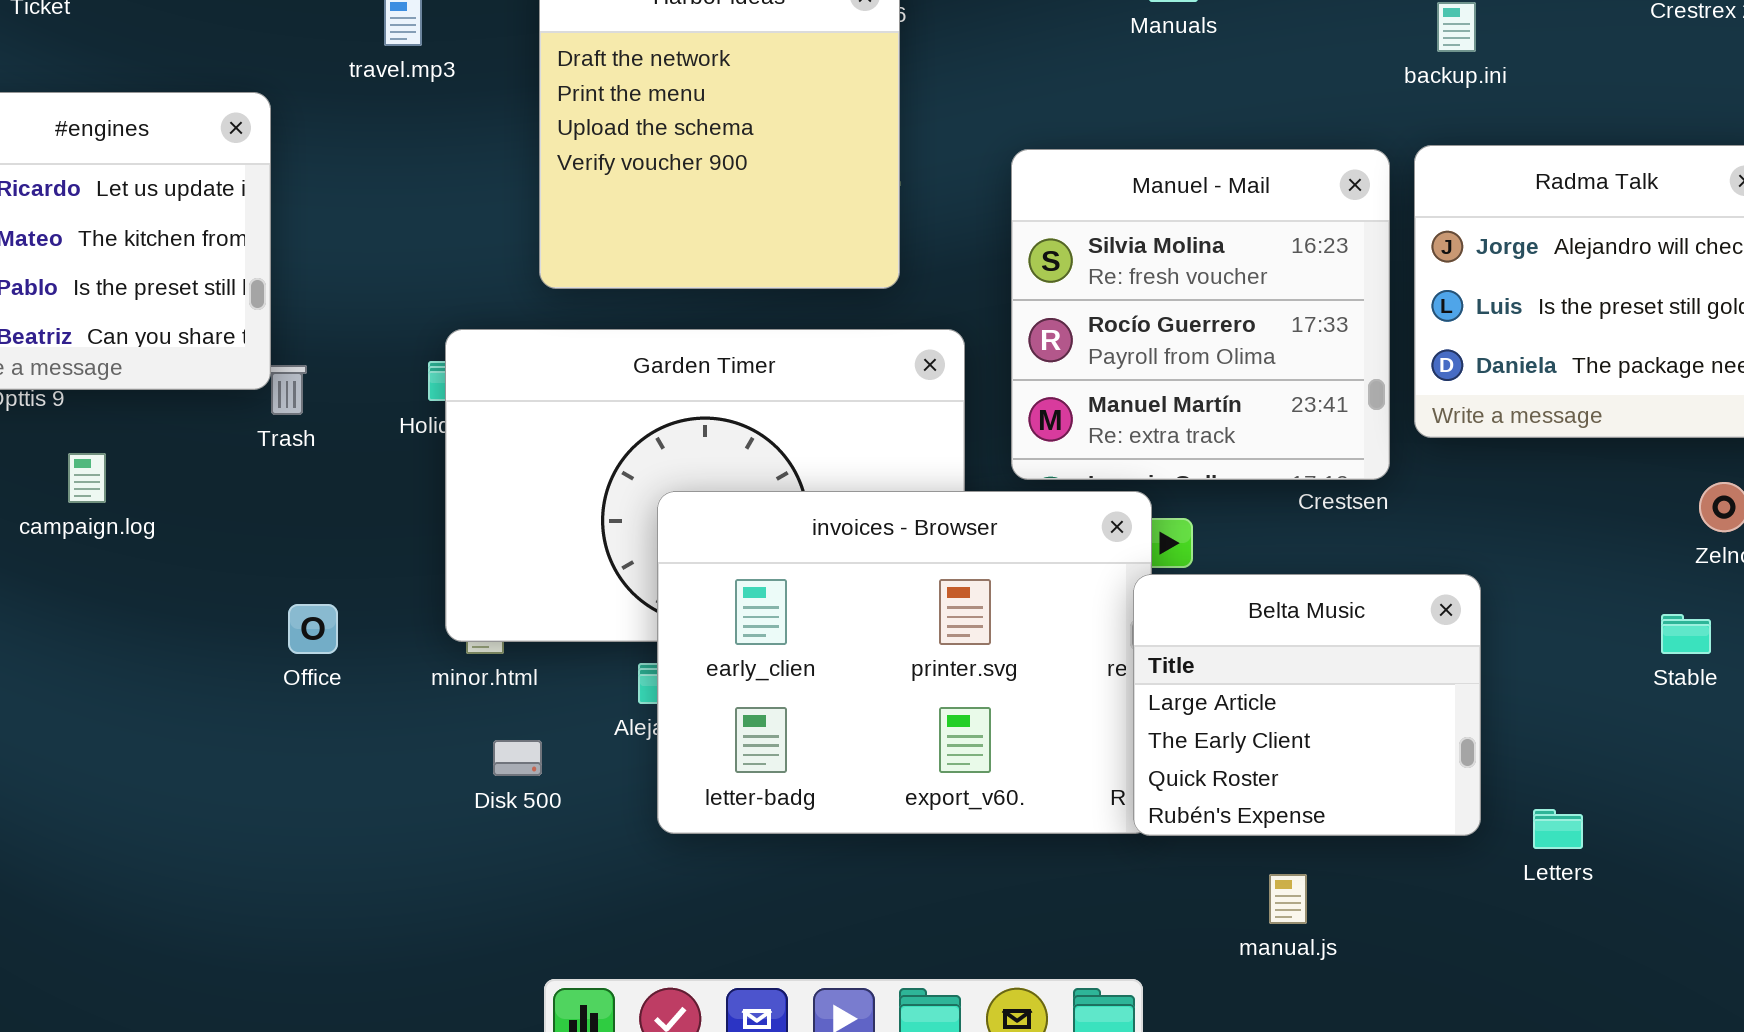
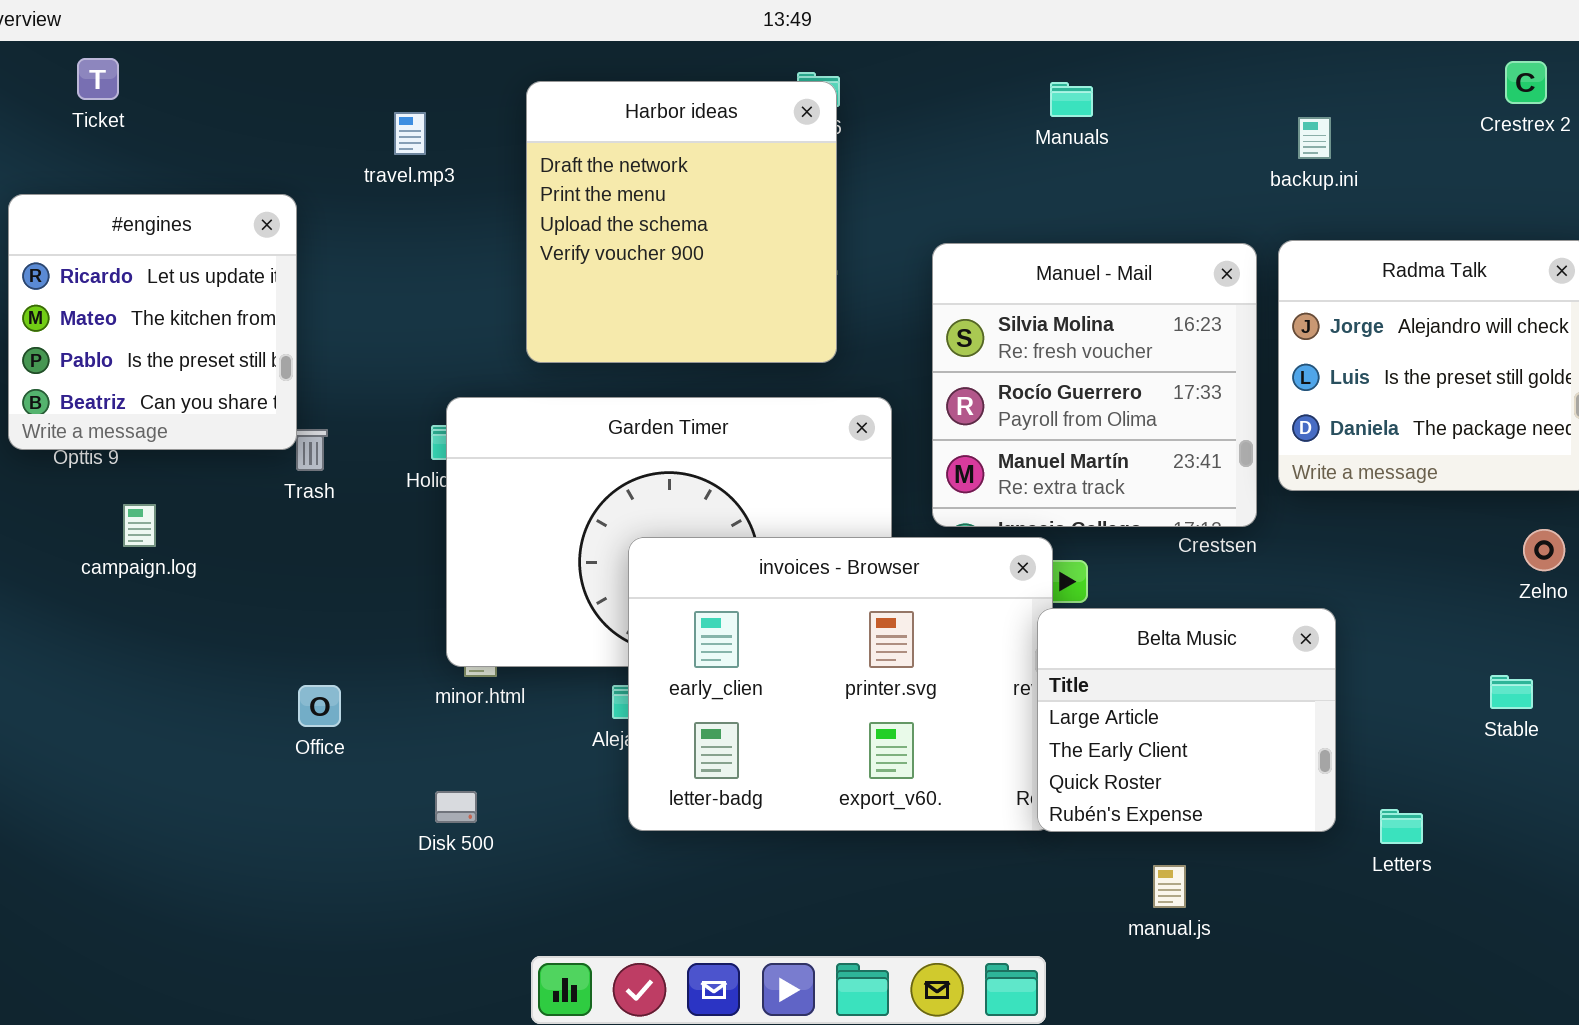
Office: [288,604,338,654] -> [298,685,341,727], moved
Stable: [1661,614,1711,654] -> [1490,675,1533,709], moved
Disk 500: [493,740,542,776] -> [435,791,477,823], moved

